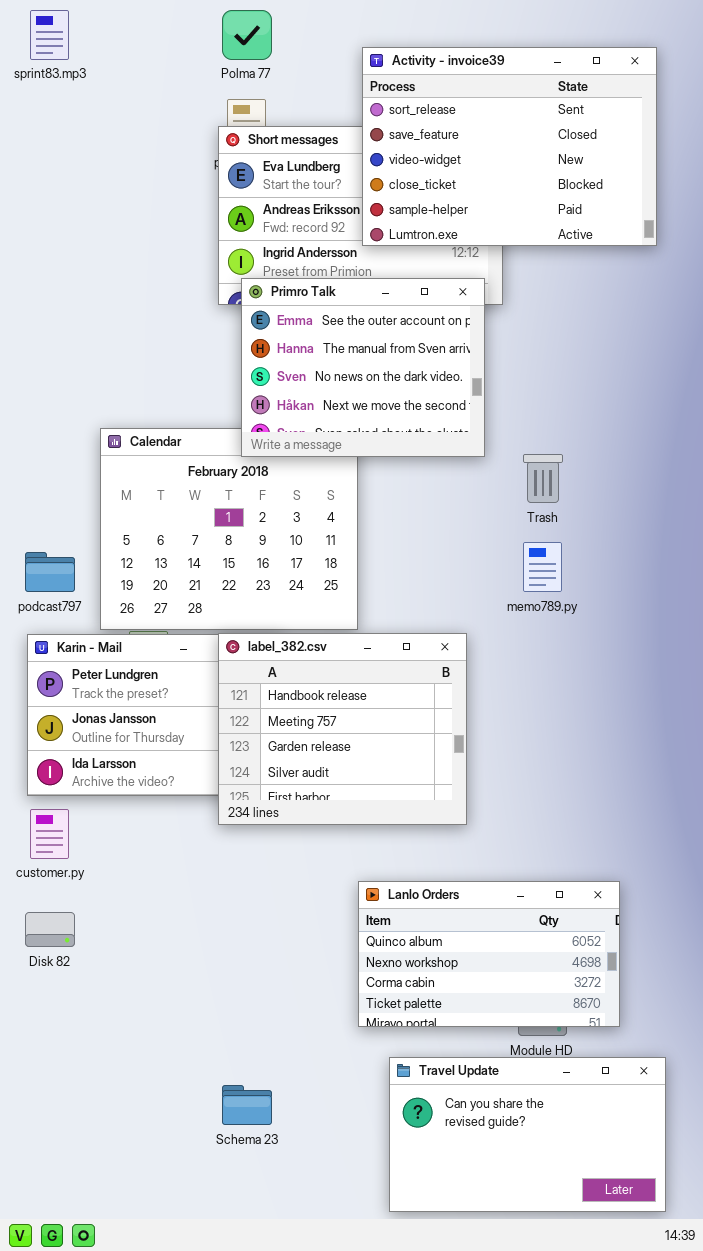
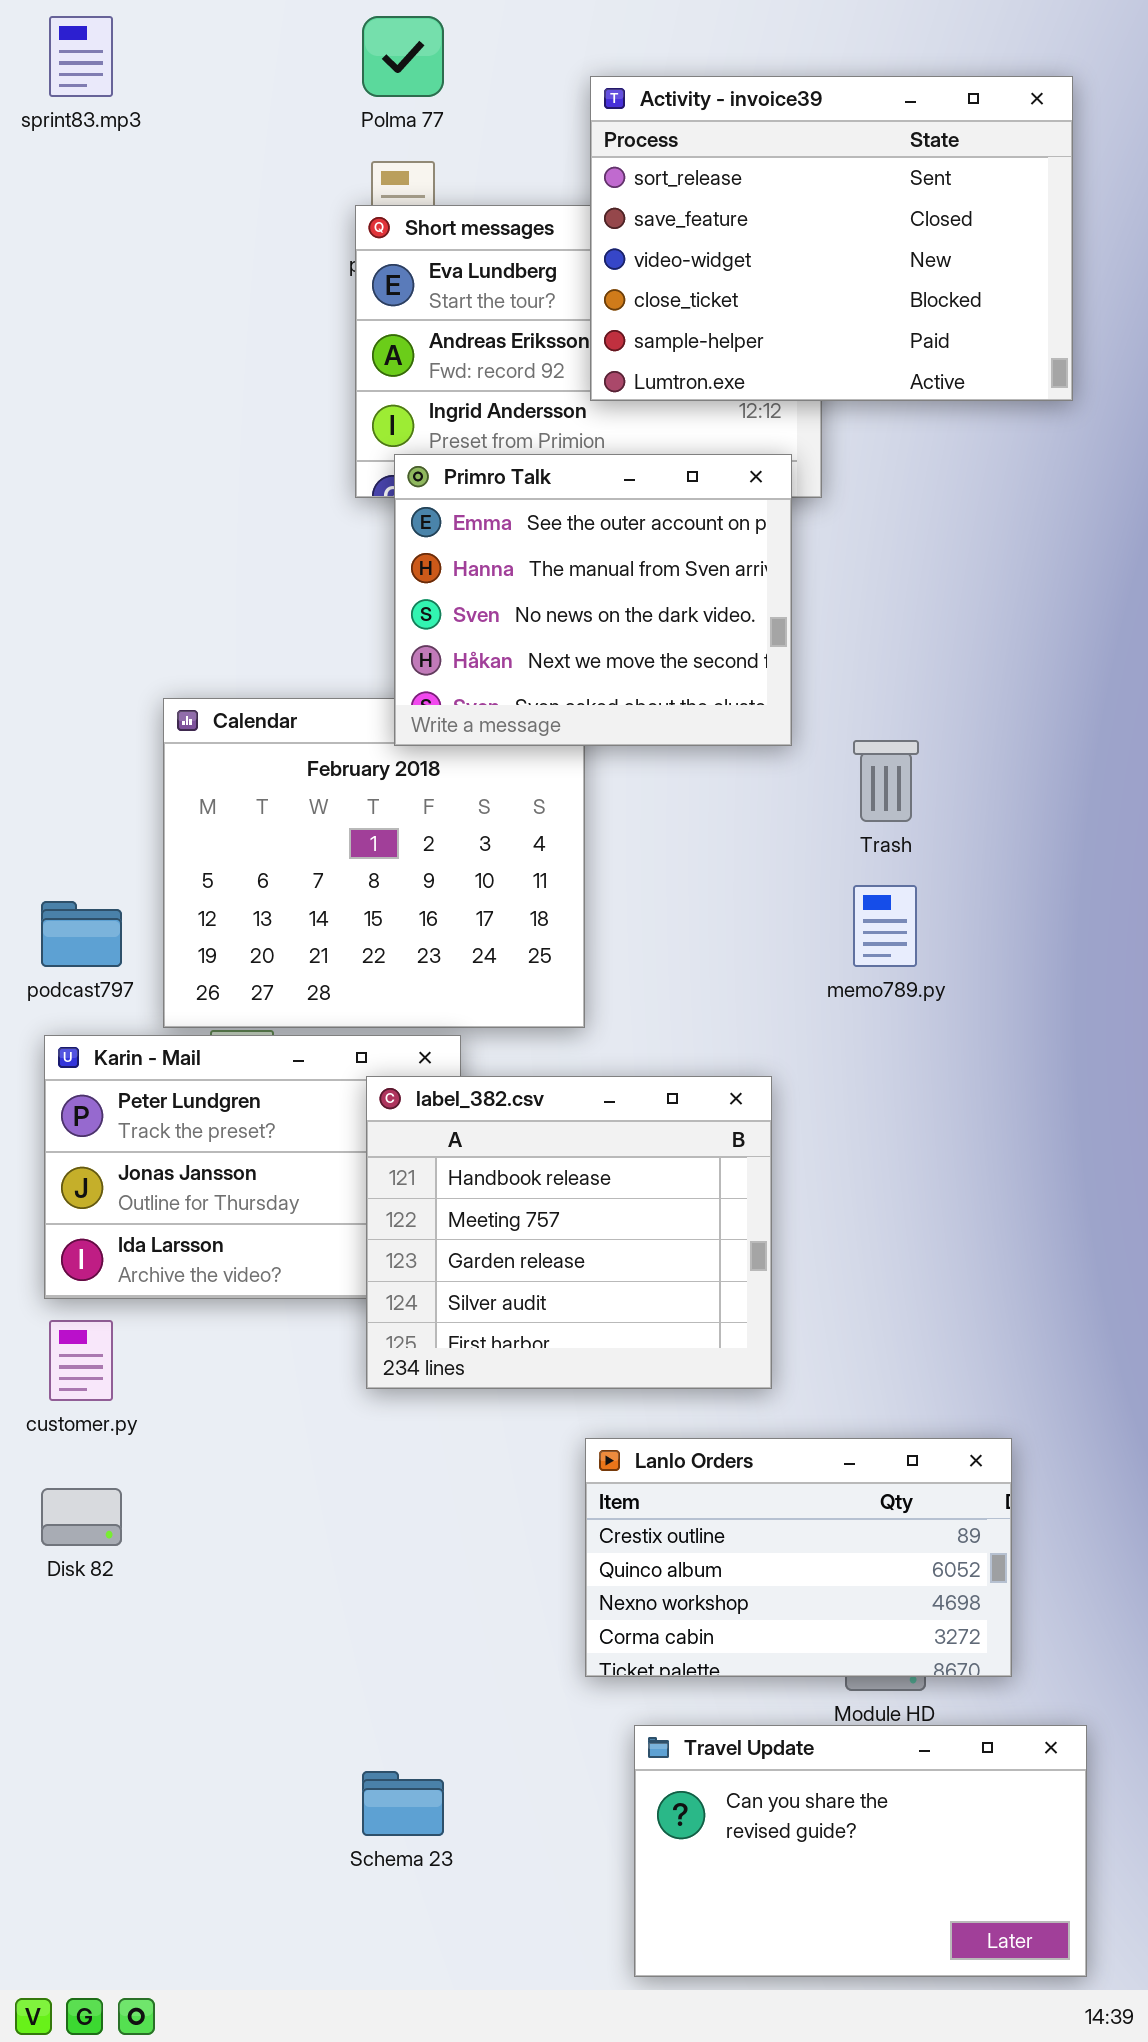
label_382.csv: [218,633,467,825] -> [366,1076,772,1389], moved
Lanlo Orders: [358,881,620,1027] -> [585,1438,1012,1677], scrolled up 1 row

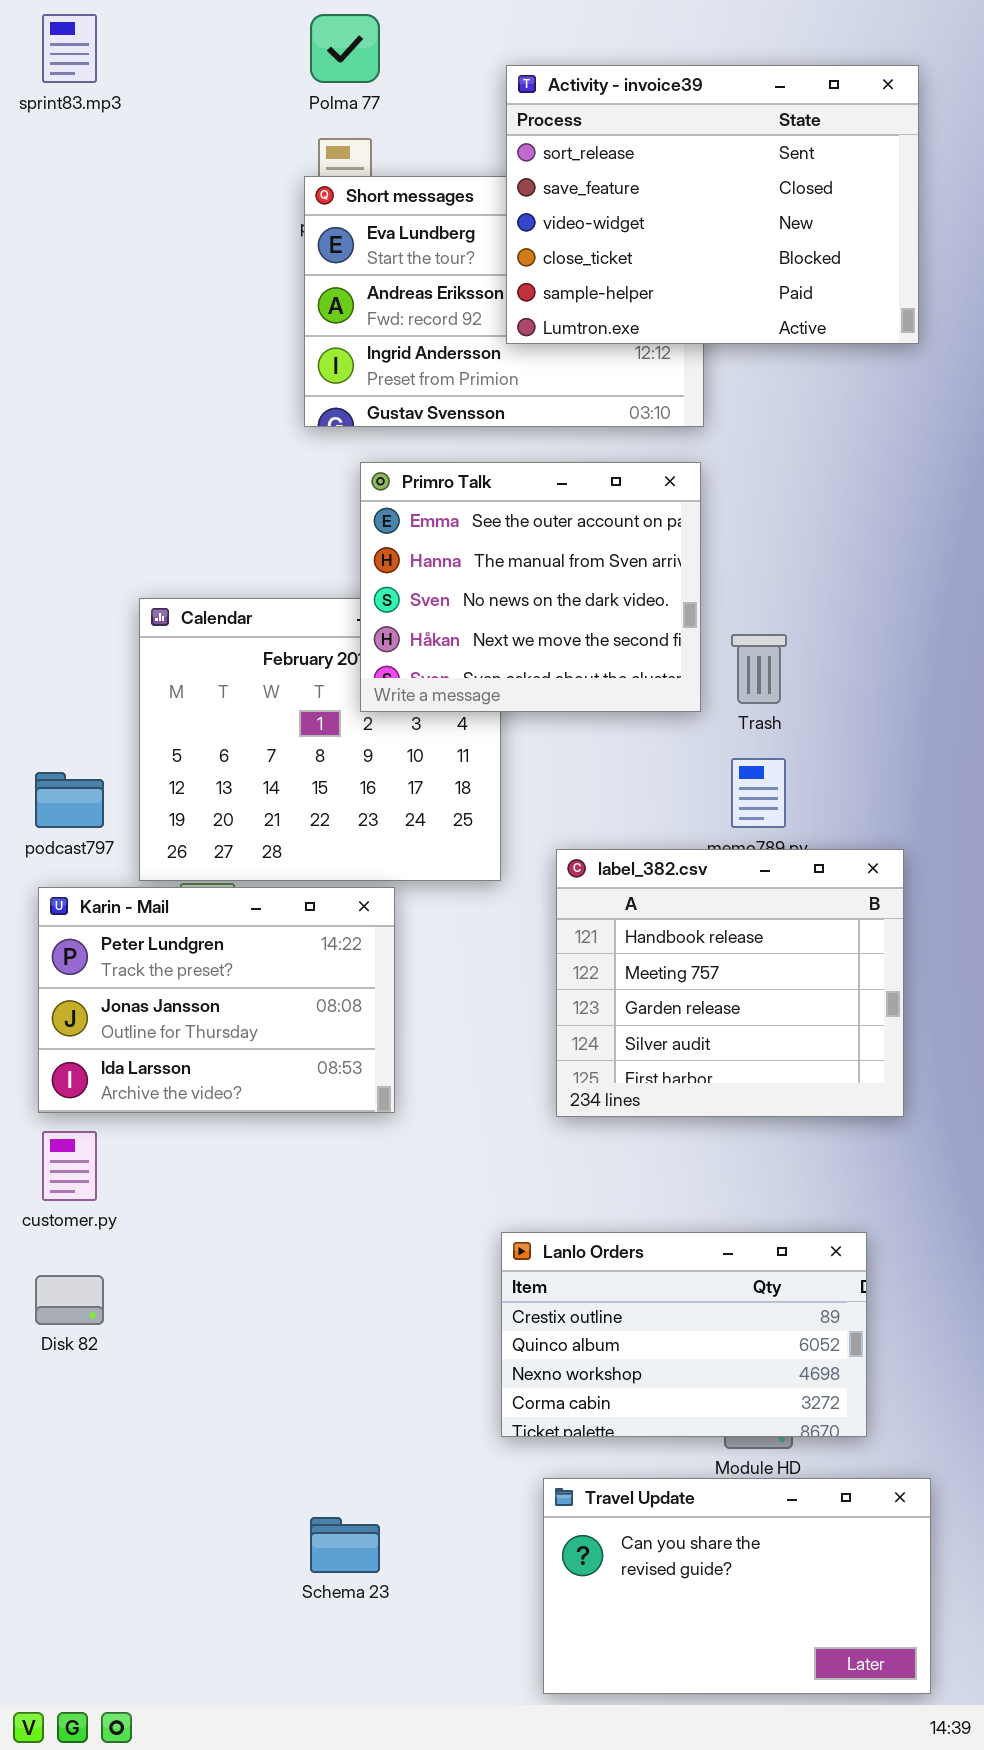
Primro Talk: [394,454,792,746] -> [360,462,701,712], moved
label_382.csv: [366,1076,772,1389] -> [556,849,904,1117], moved

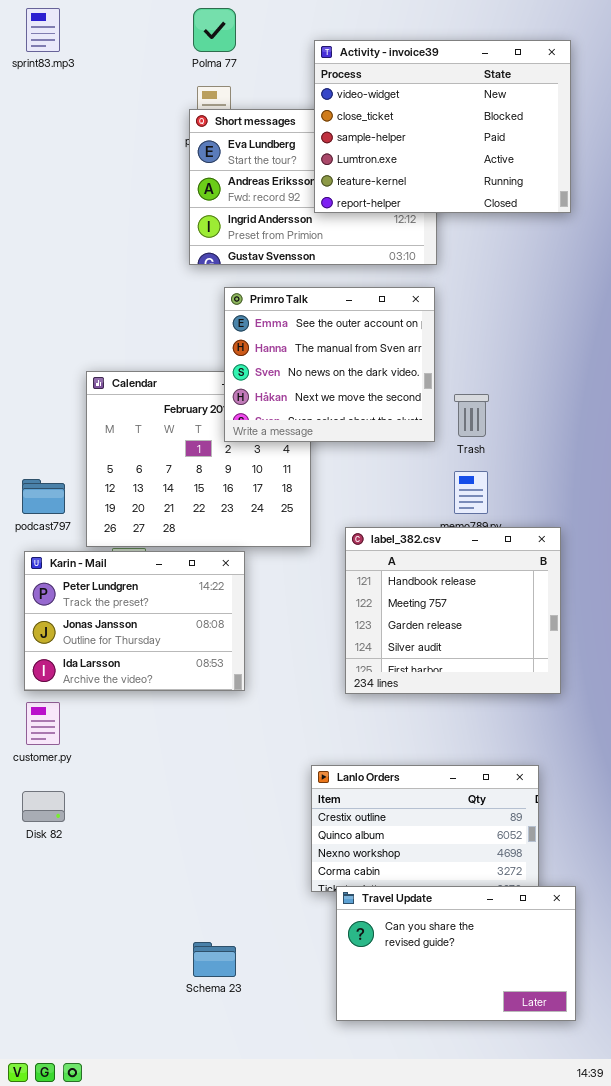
Activity - invoice39: [506,65,919,344] -> [314,40,571,213], scrolled down 2 rows
Travel Update: [543,1478,931,1694] -> [336,886,576,1021], moved

